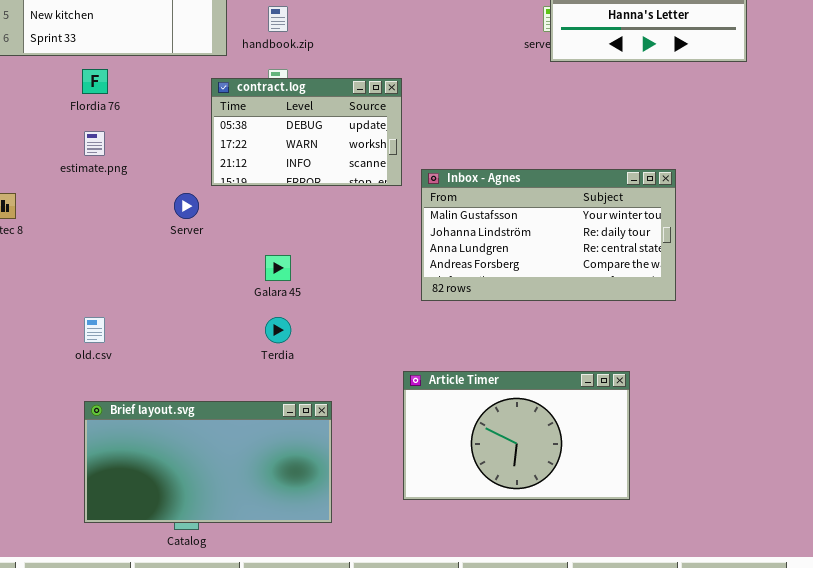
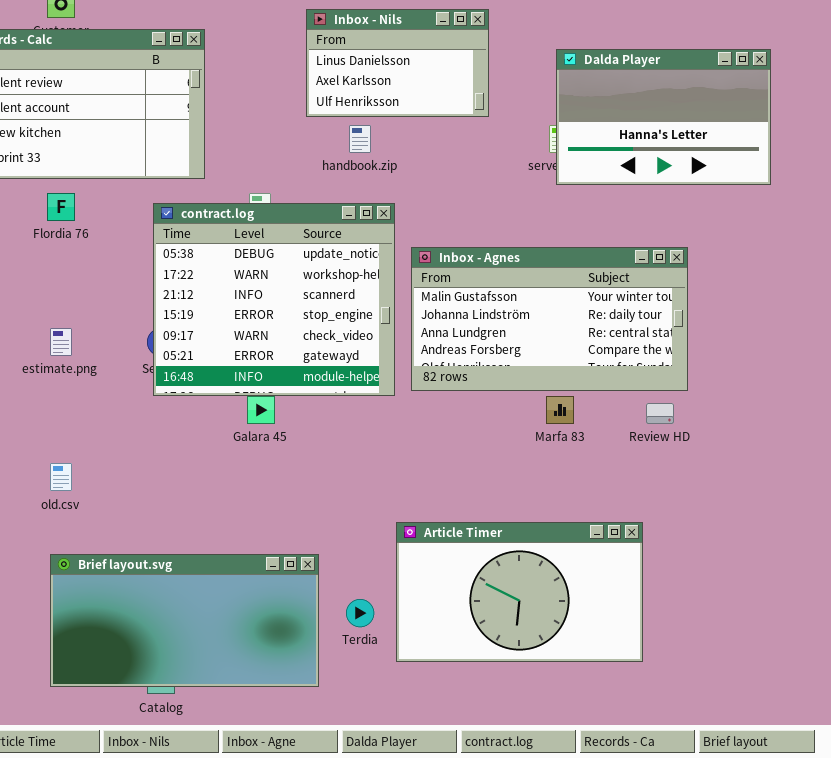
handbook.zip: [268,6,288,32] -> [349,125,371,153], moved
contract.log: [211,78,402,186] -> [153,203,395,396], resized
estimate.png: [84,131,105,156] -> [50,328,72,356], moved
Inbox - Agnes: [421,169,676,301] -> [411,247,688,391], moved
Terdia: [265,317,291,343] -> [346,599,374,627], moved

